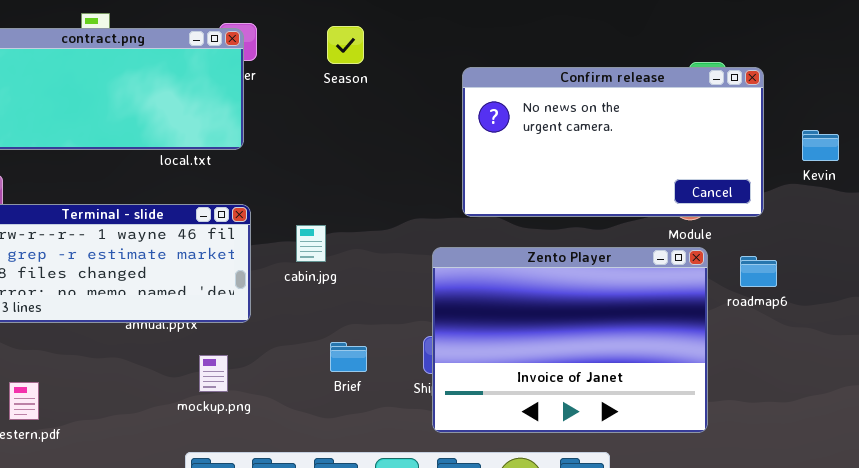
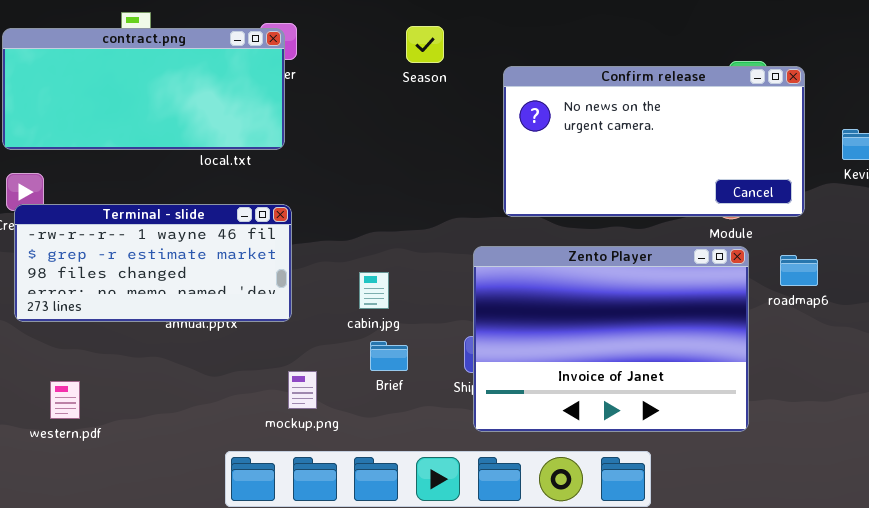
Season: [327,26,364,64] -> [406,26,444,63], moved
cabin.jpg: [296,225,326,262] -> [359,272,389,309], moved
mockup.png: [199,355,228,392] -> [288,371,317,409], moved

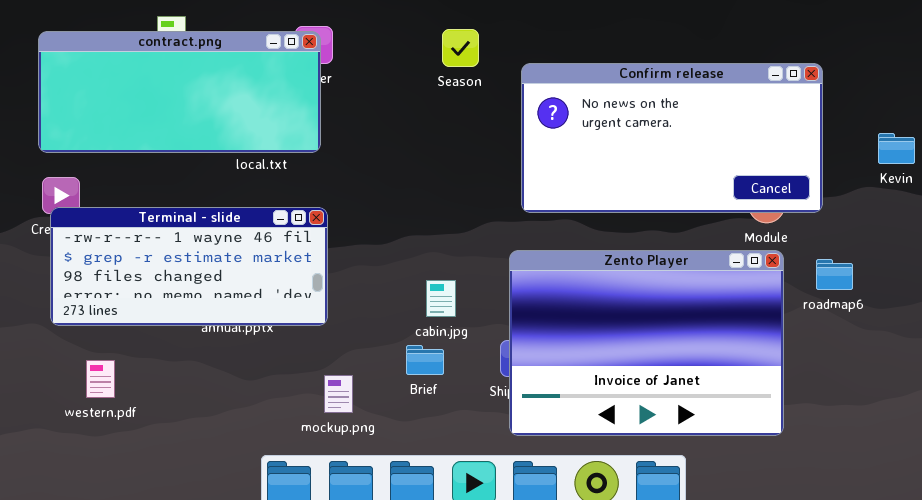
Confirm release: [503,66,805,217] -> [521,63,823,213], moved
cabin.jpg: [359,272,389,309] -> [426,280,456,317], moved
western.pdf: [50,381,80,419] -> [86,360,115,398], moved

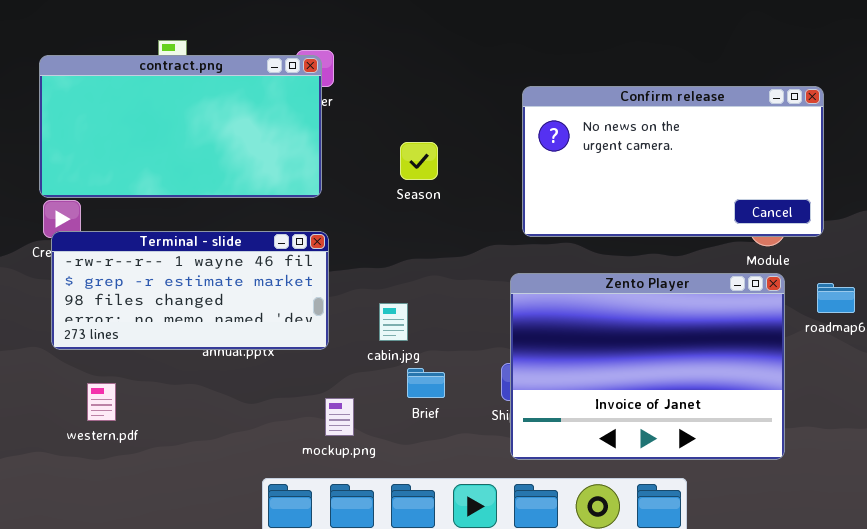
Season: [442,29,479,67] -> [400,142,438,180], moved
contract.png: [38,31,321,153] -> [39,55,322,198], resized
cabin.jpg: [426,280,456,317] -> [379,303,408,341], moved

